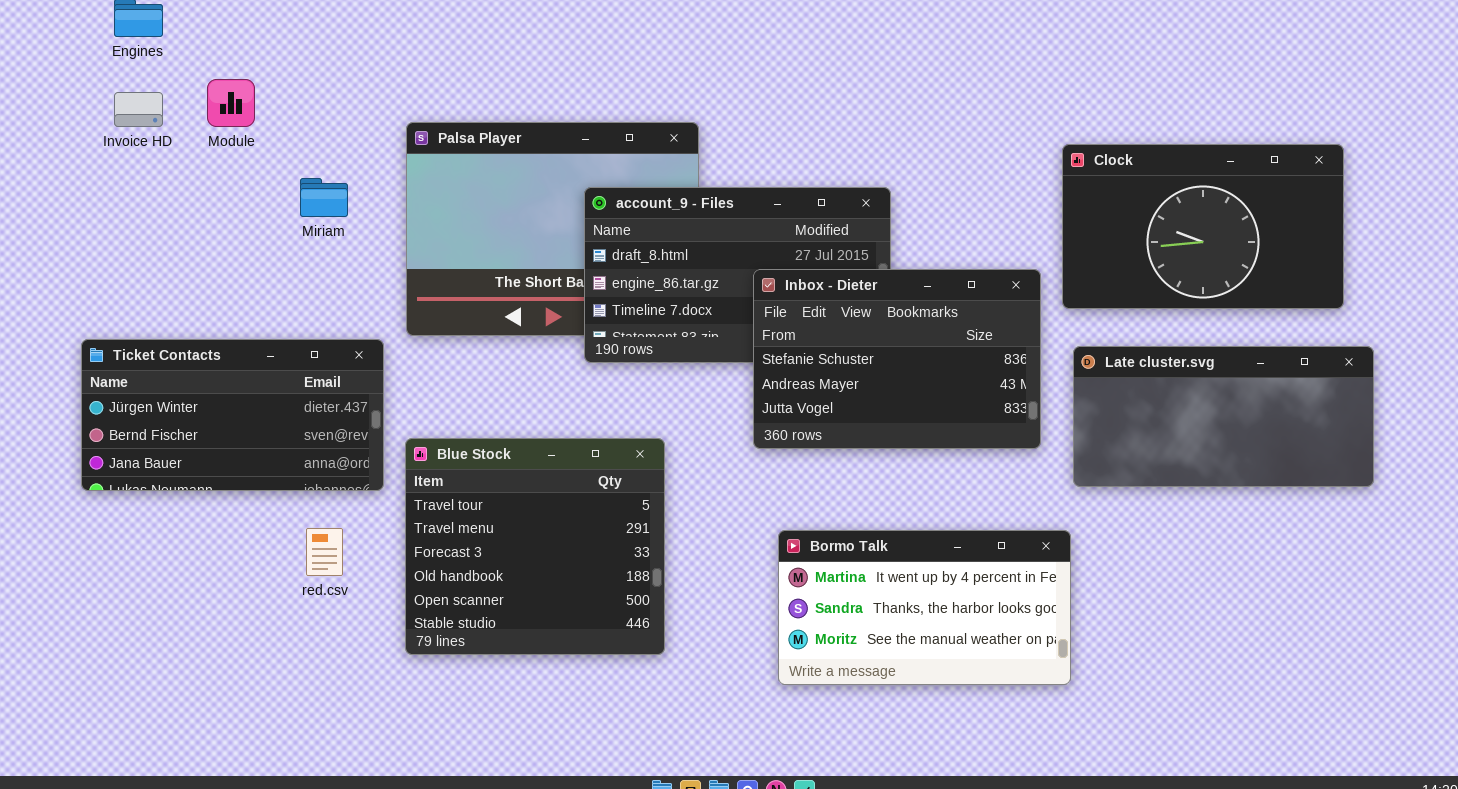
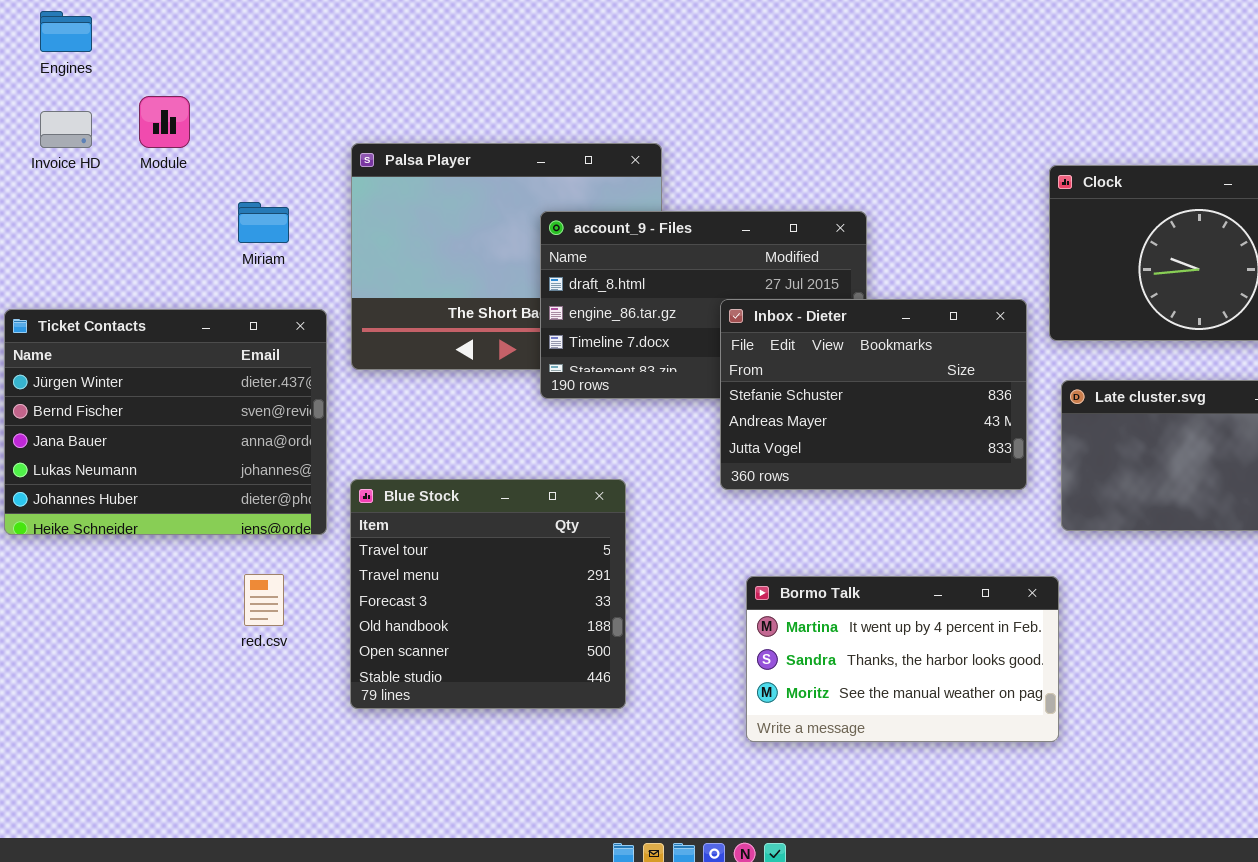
Ticket Contacts: [81,339,384,491] -> [4,309,327,535], resized

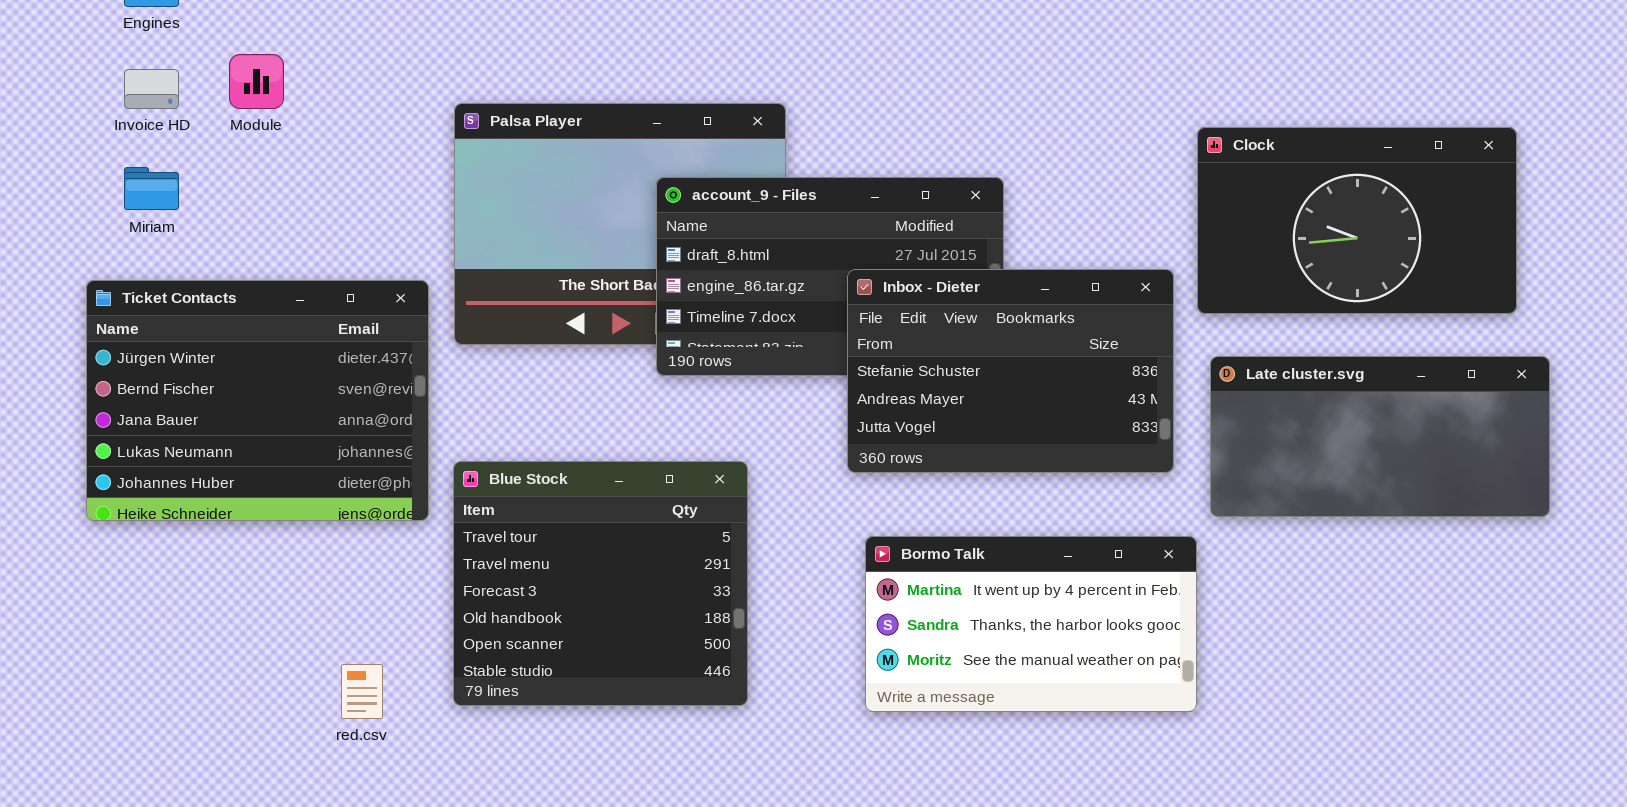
Miriam: [238,202,289,243] -> [124,167,179,210], moved
red.csv: [244,574,284,626] -> [341,664,383,719], moved
Bormo Talk: [746,576,1059,742] -> [865,536,1197,712], moved

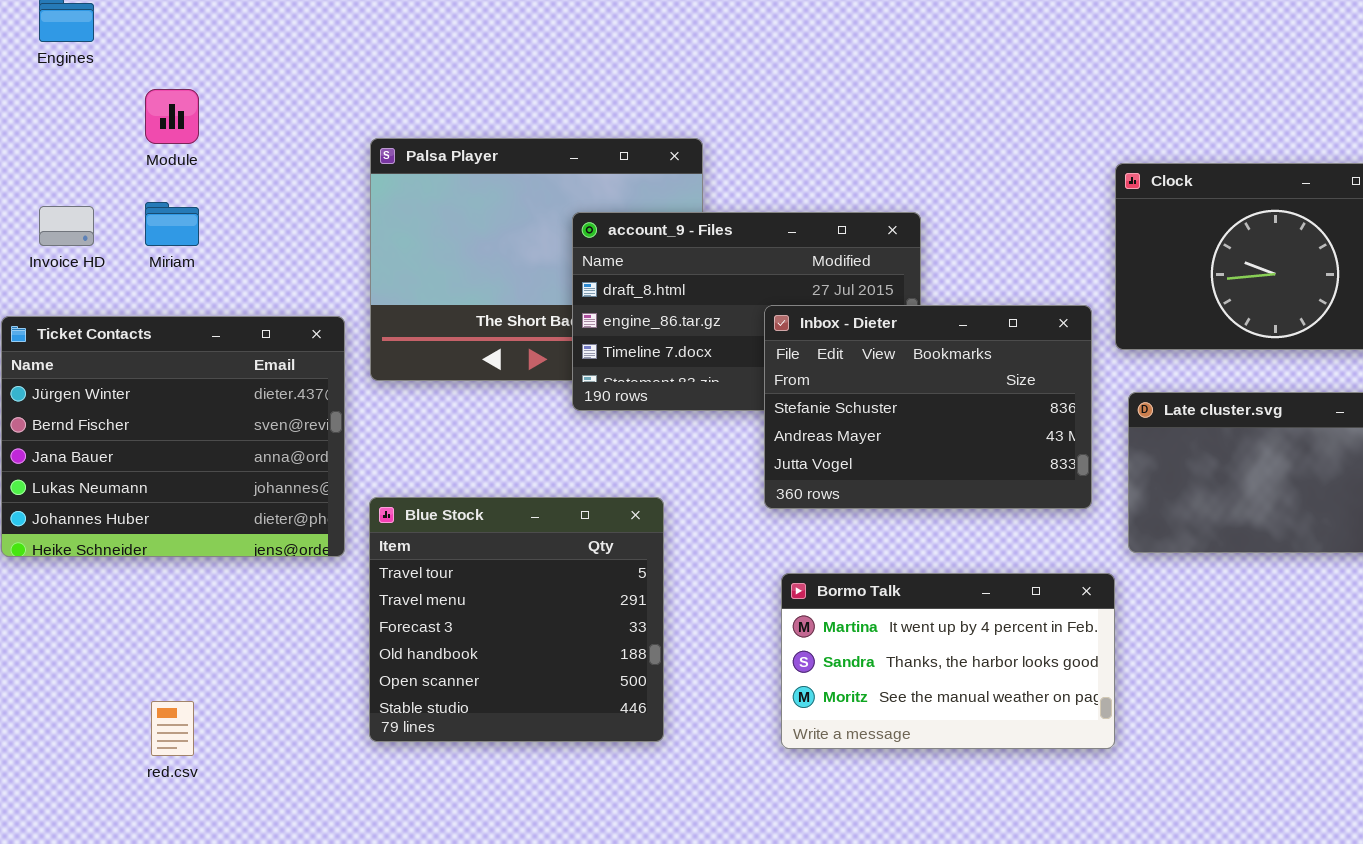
Invoice HD: [124,69,179,109] -> [39,206,94,246], moved
Miriam: [124,167,179,210] -> [145,202,199,246], moved
red.csv: [341,664,383,719] -> [151,701,194,756], moved

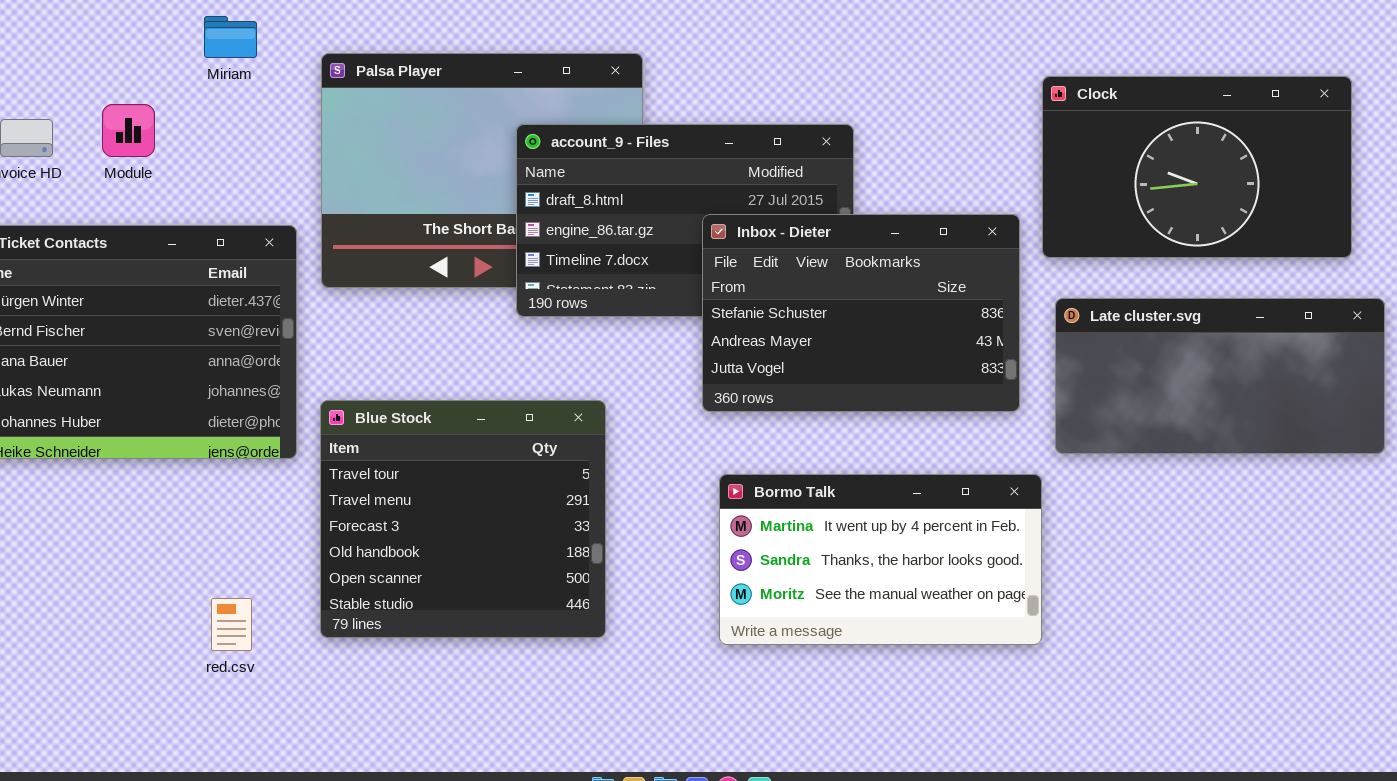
Module: [145,89,199,144] -> [102,104,155,157], moved
Miriam: [145,202,199,246] -> [204,16,257,58], moved
red.csv: [151,701,194,756] -> [211,598,252,651], moved

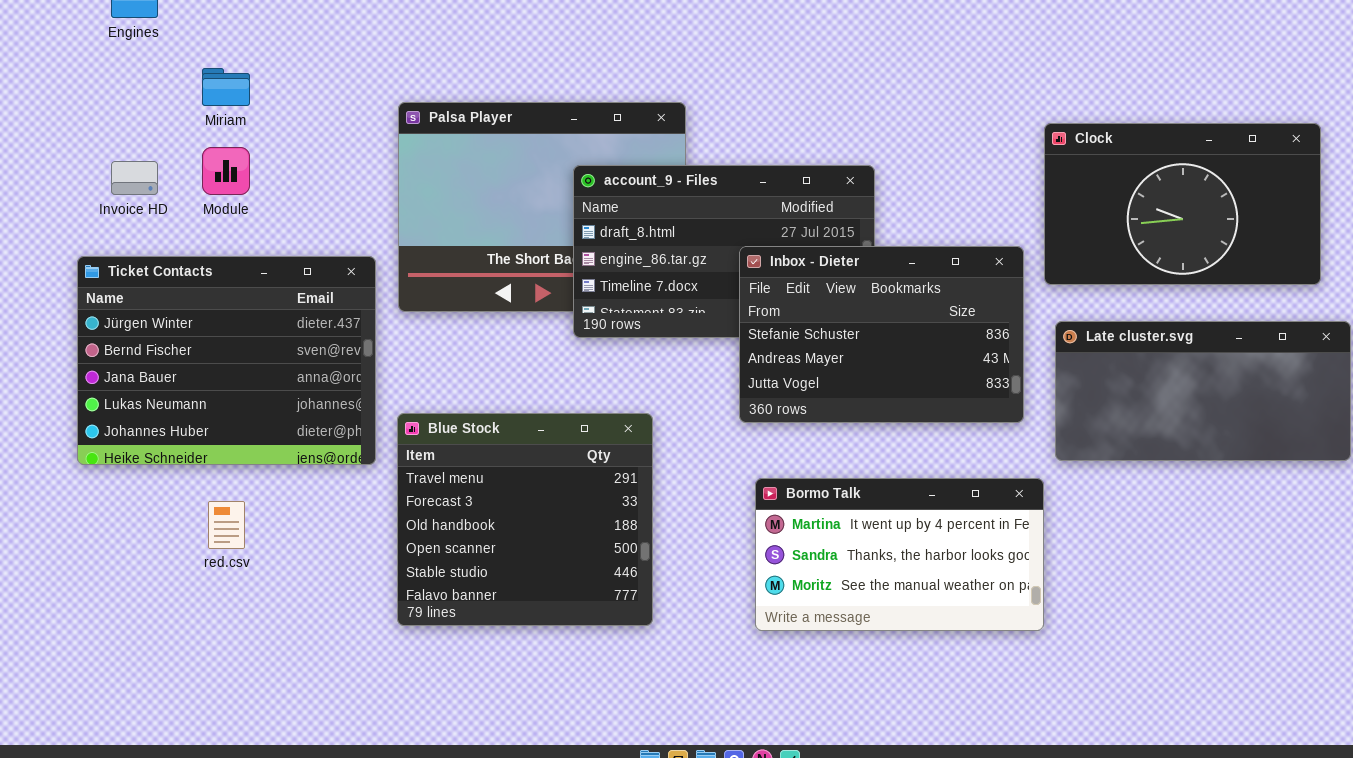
Miriam: [204,16,257,58] -> [202,68,250,106], moved
Blue Stock: [320,400,606,638] -> [397,413,653,626], scrolled down 1 row
red.csv: [211,598,252,651] -> [208,501,245,549], moved

